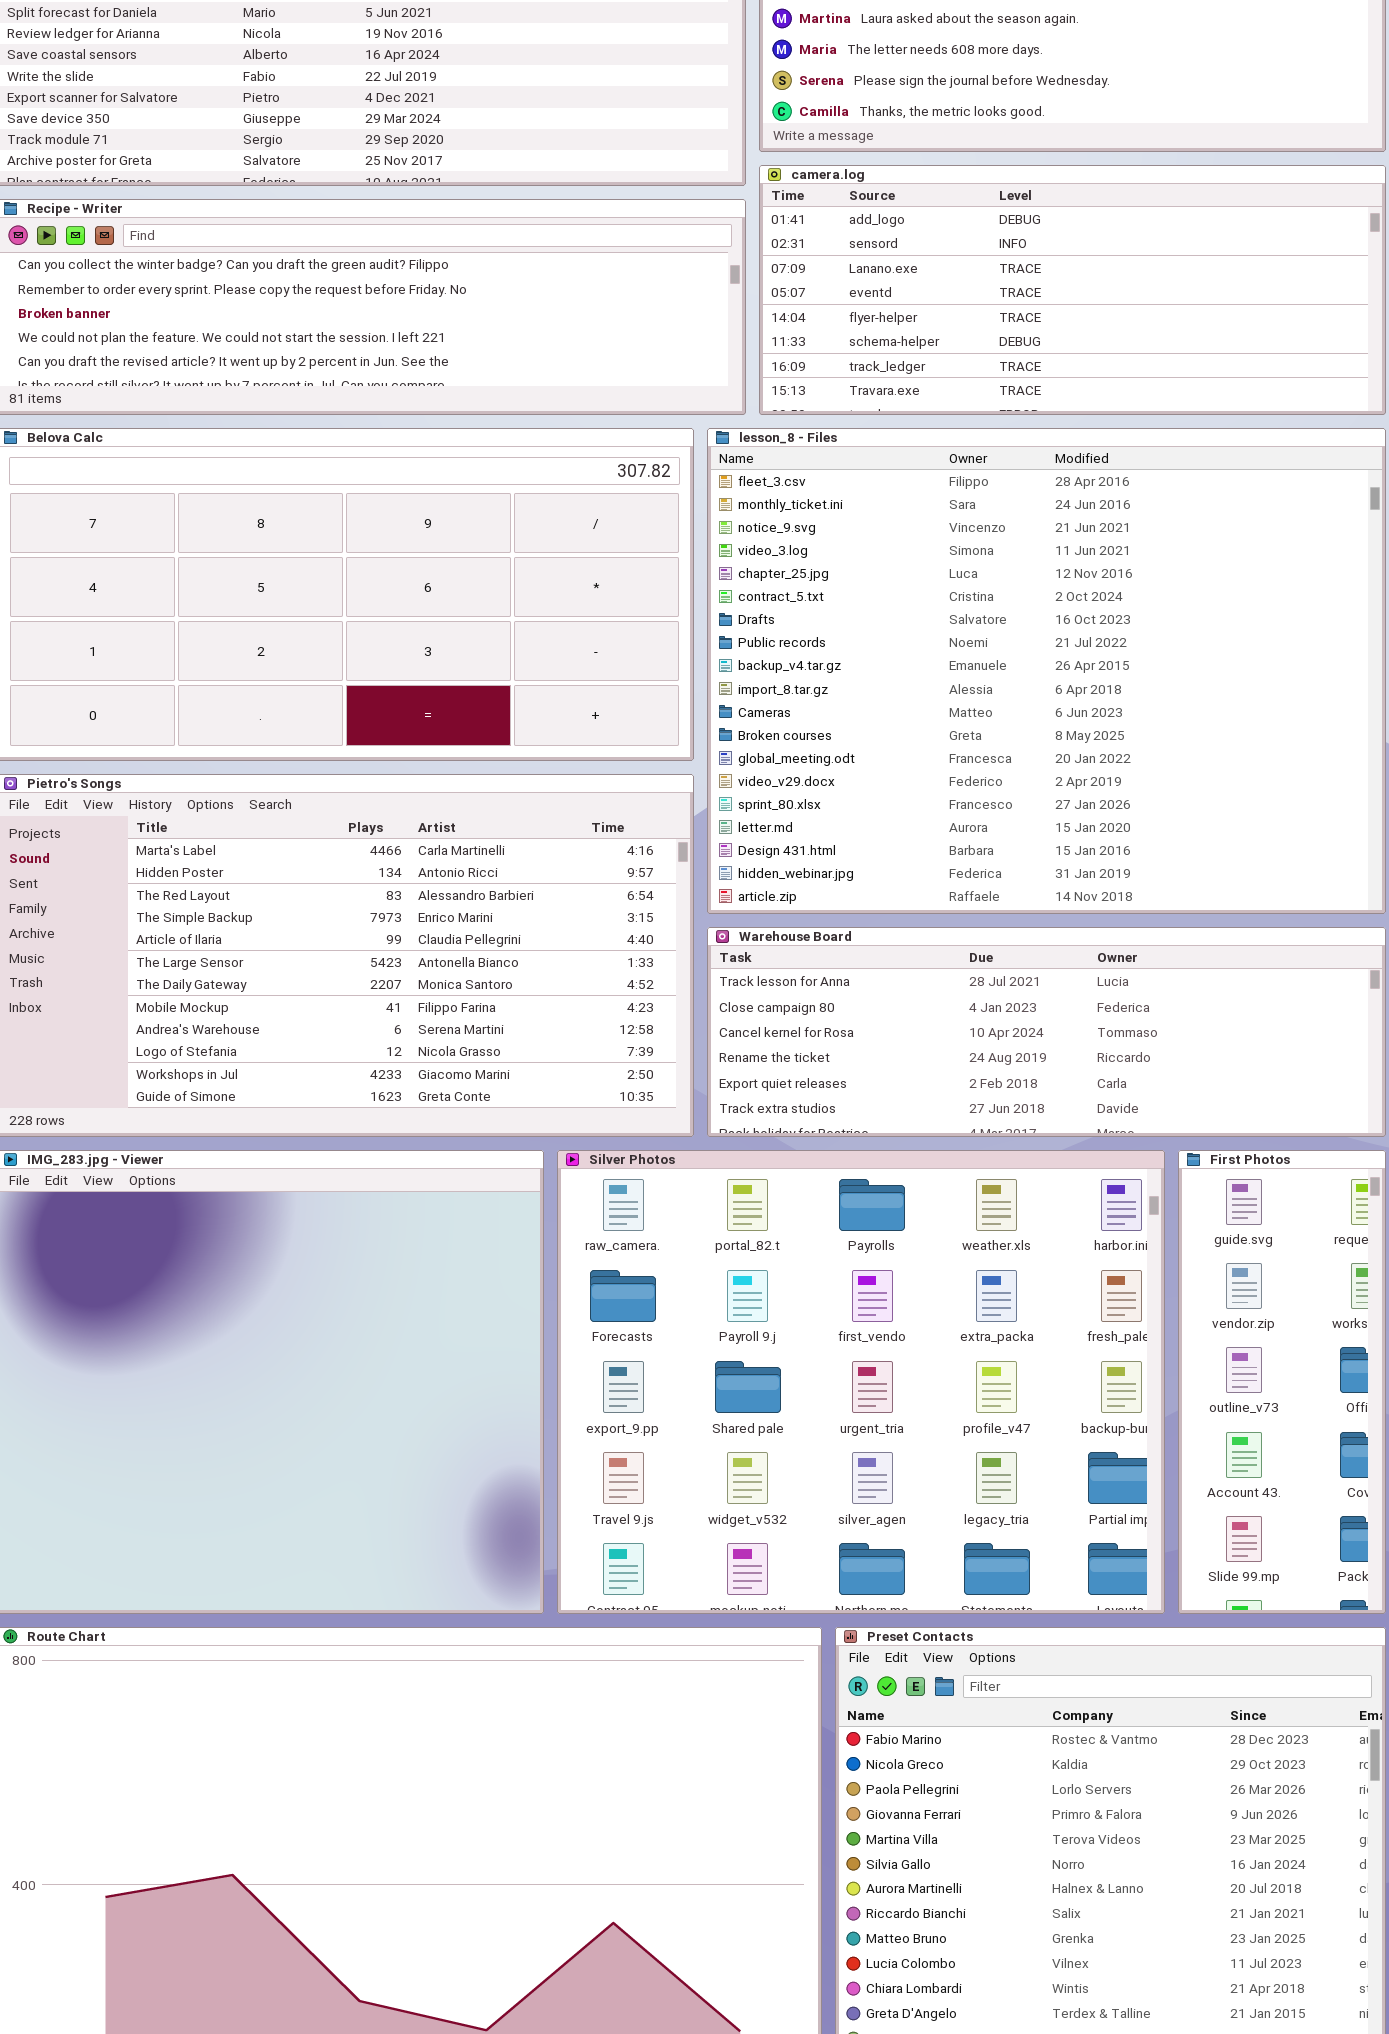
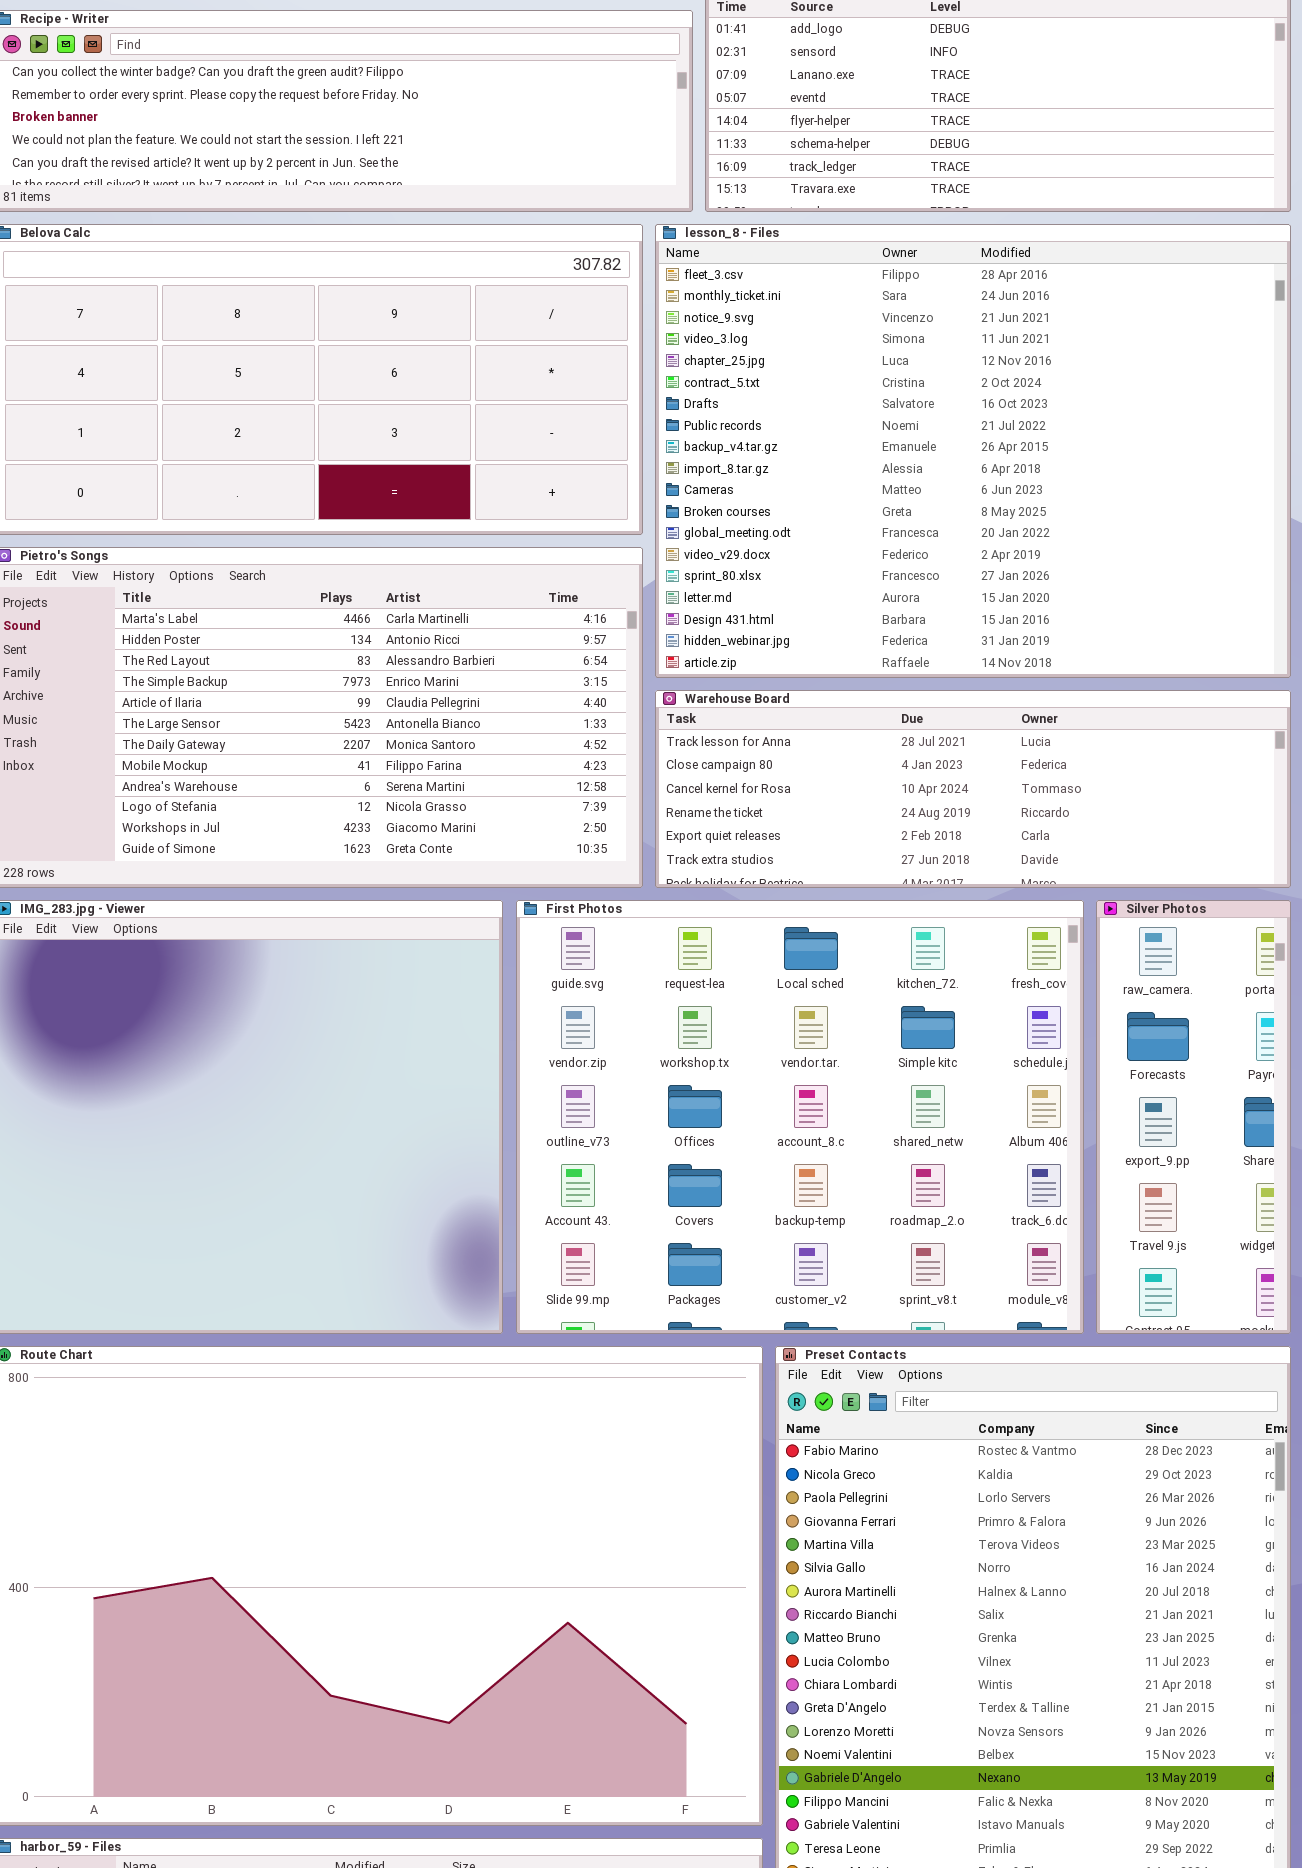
Silver Photos: [557,1150,1165,1614] -> [1096,900,1291,1334], moved, resized
First Photos: [1178,1150,1386,1614] -> [516,900,1084,1334], moved, resized

